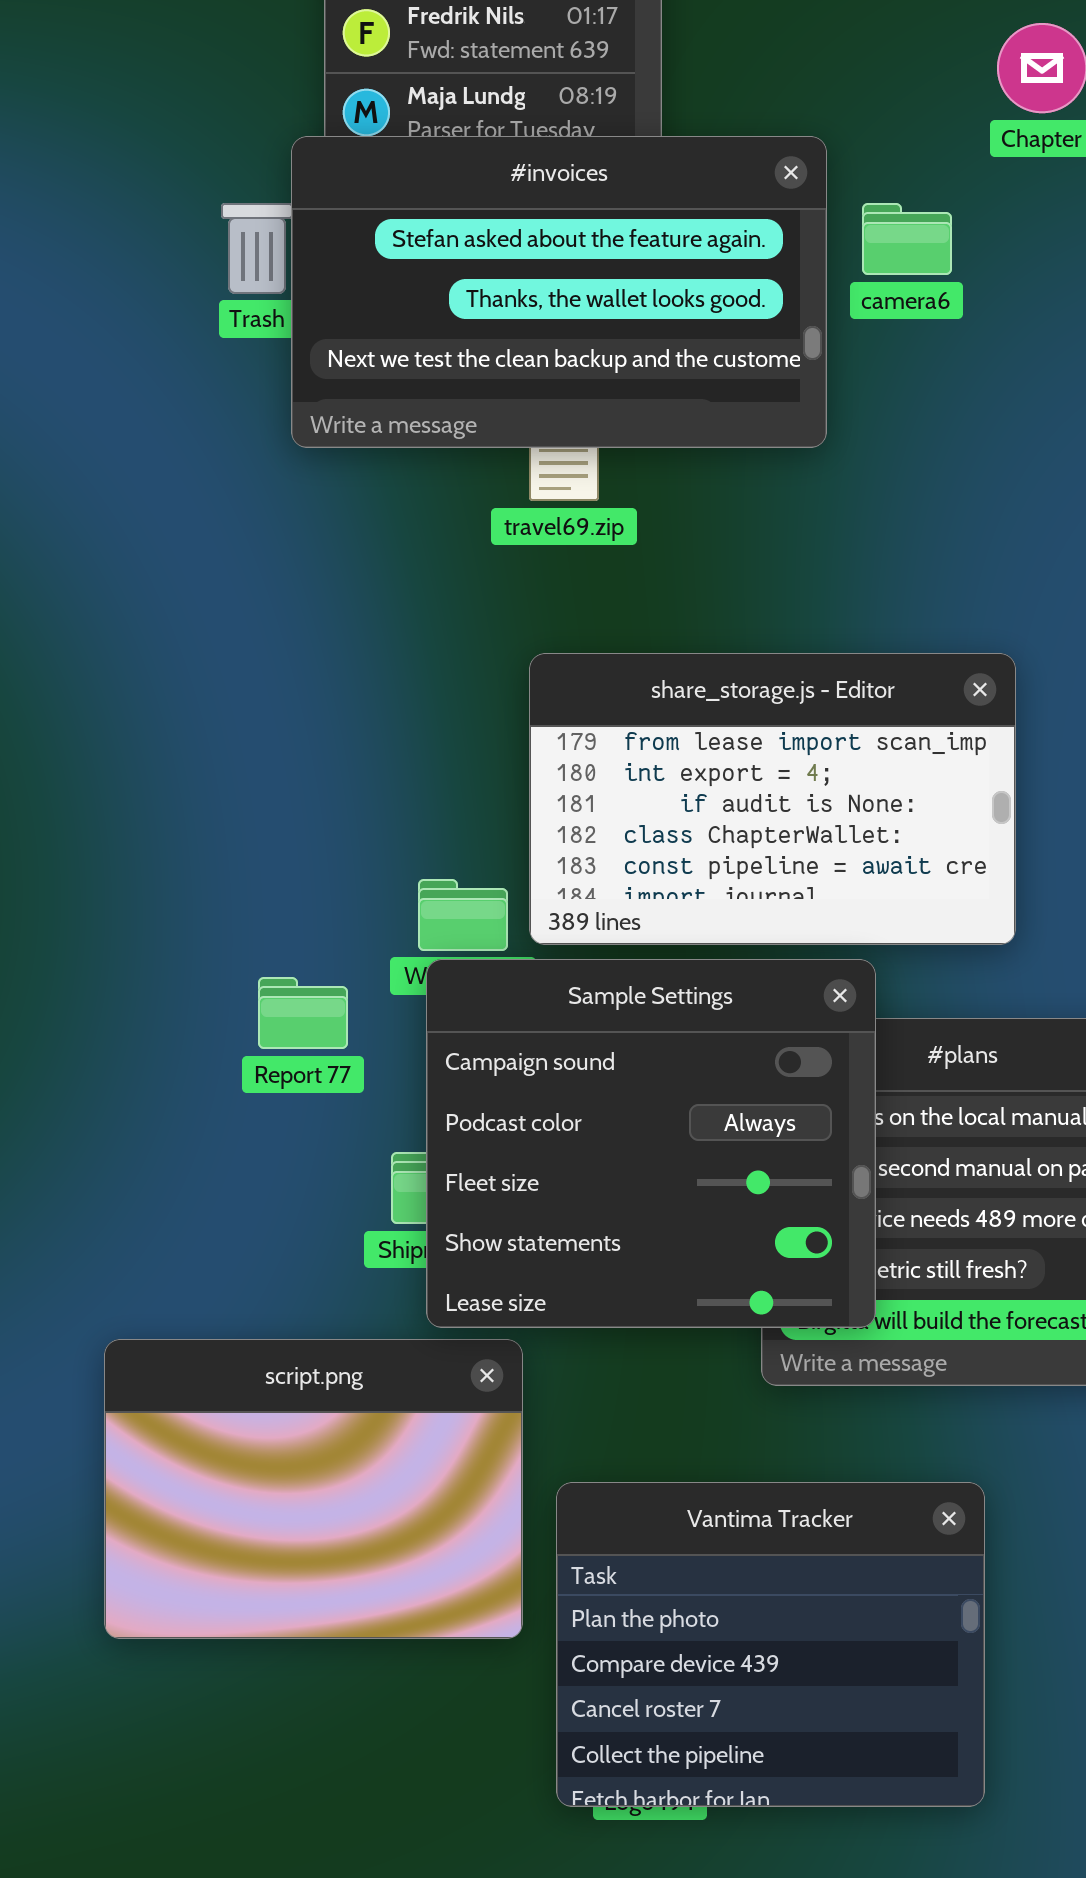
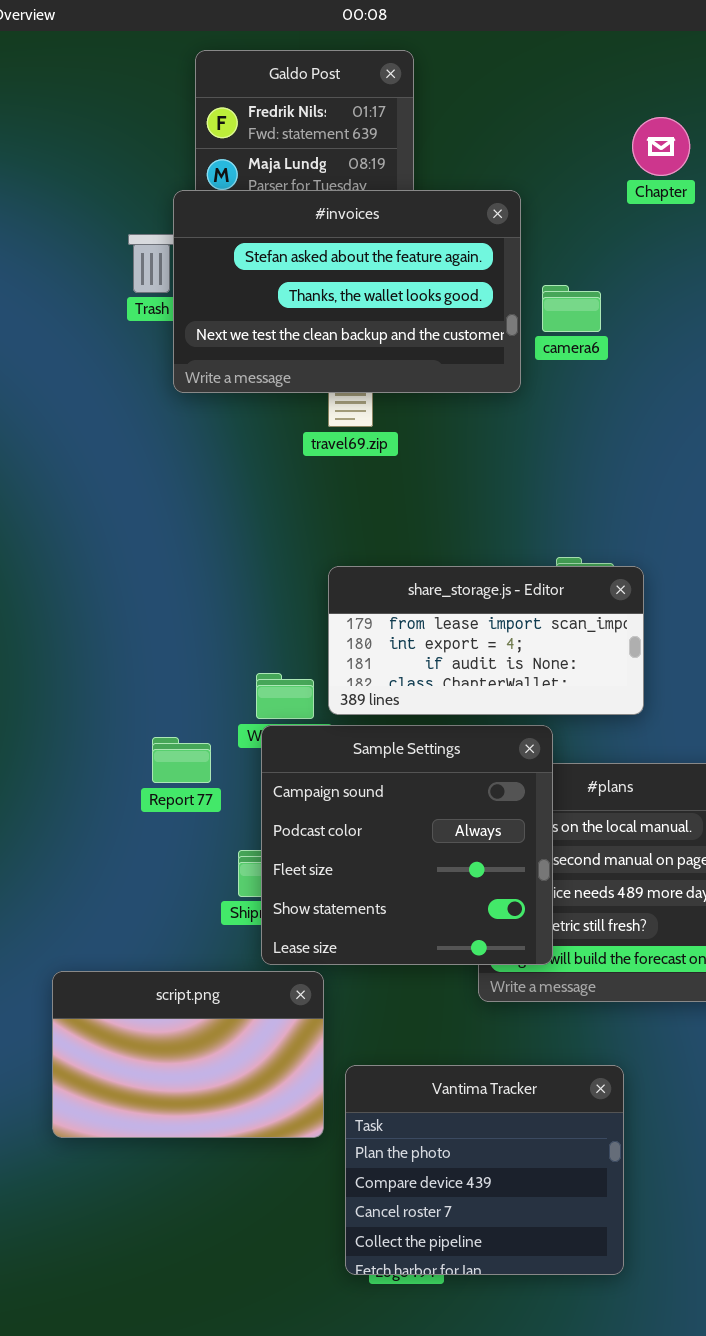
camera6: [862,203,952,275] -> [542,285,601,332], moved
share_storage.js - Editor: [529,653,1016,945] -> [328,566,644,715], resized
script.png: [104,1339,523,1639] -> [52,971,324,1138], resized

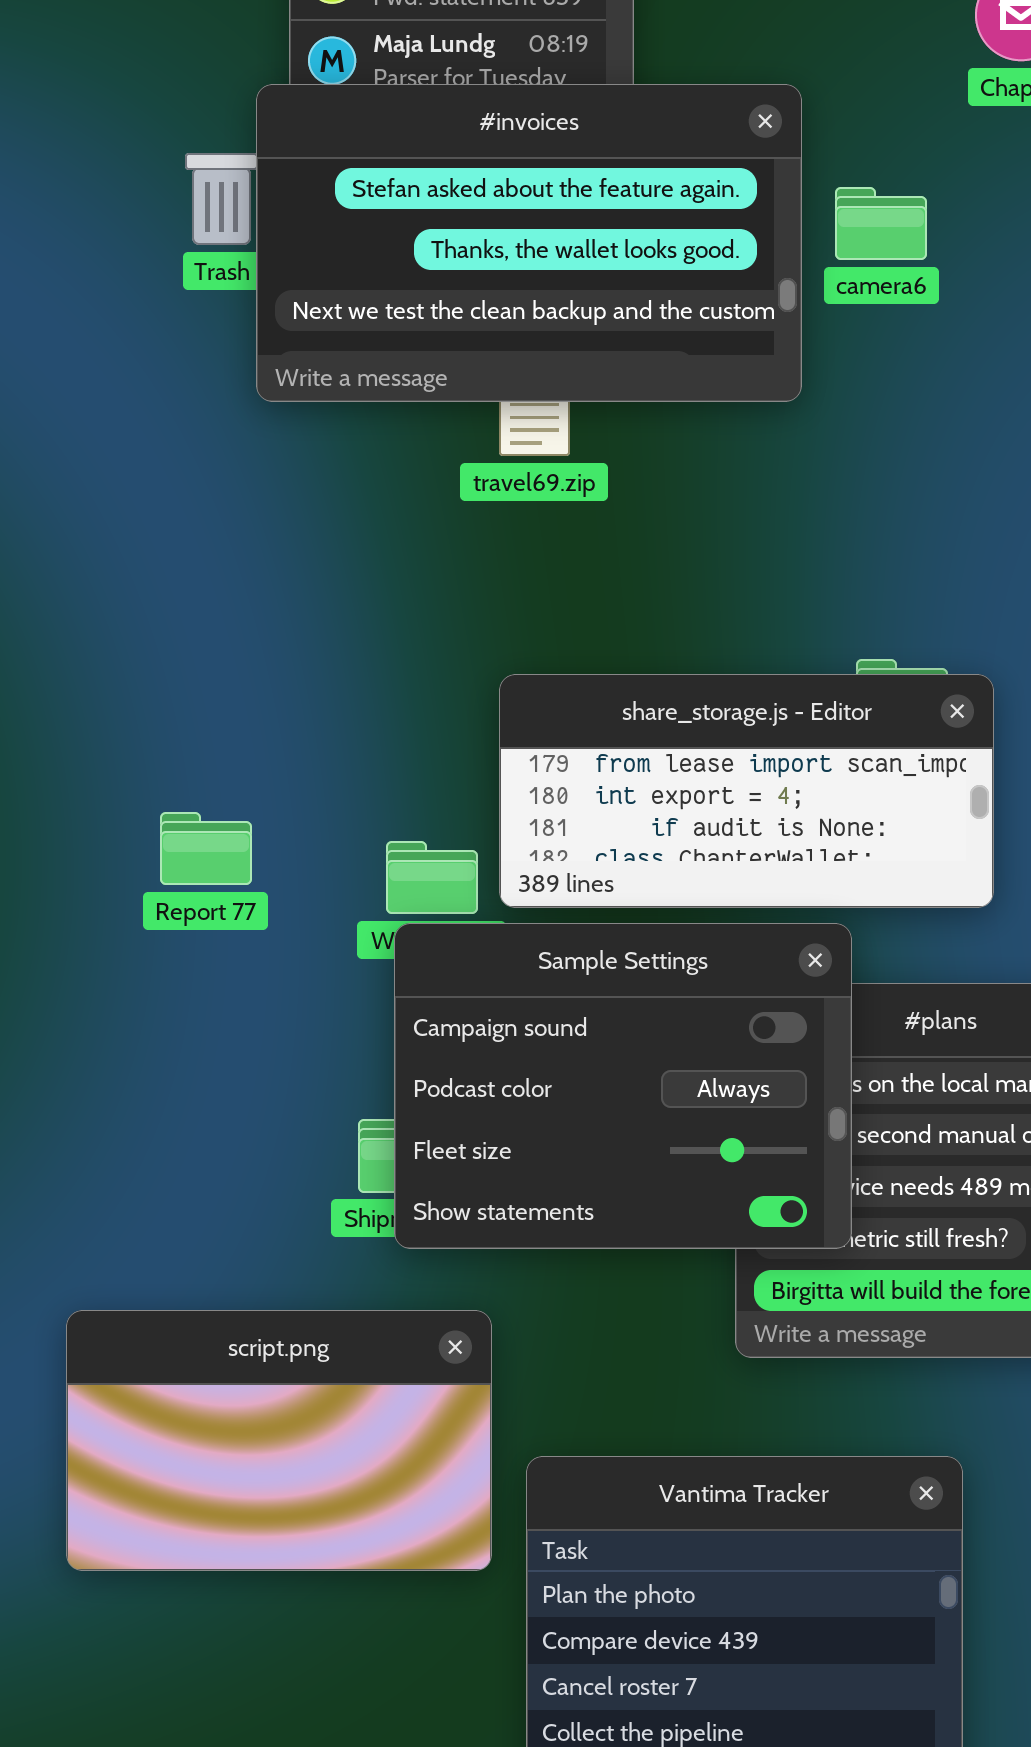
camera6: [542,285,601,332] -> [835,187,927,260], moved
Sample Settings: [261,725,553,965] -> [394,923,852,1249], resized
Report 77: [152,737,211,783] -> [160,812,252,885], moved

